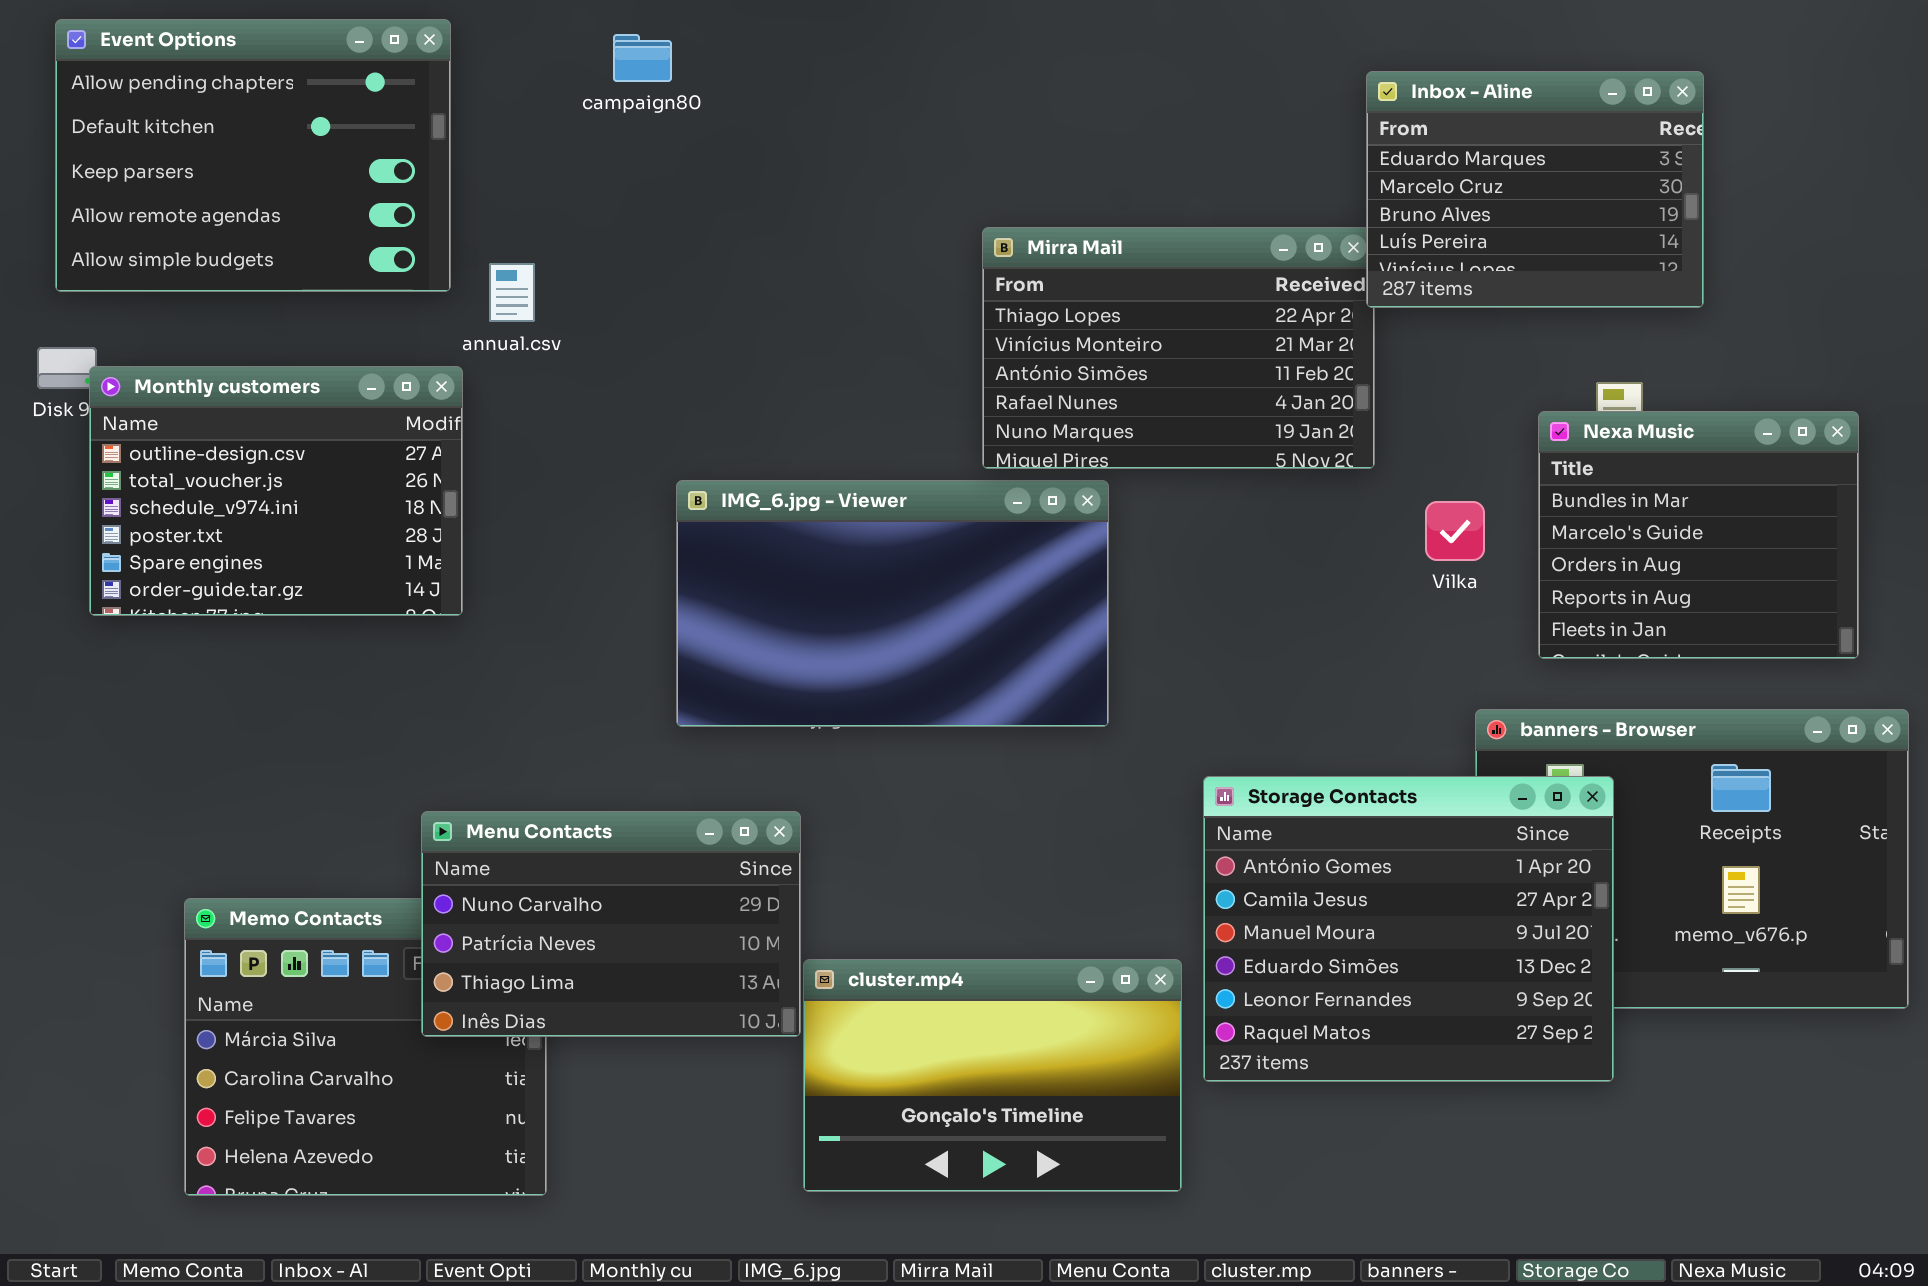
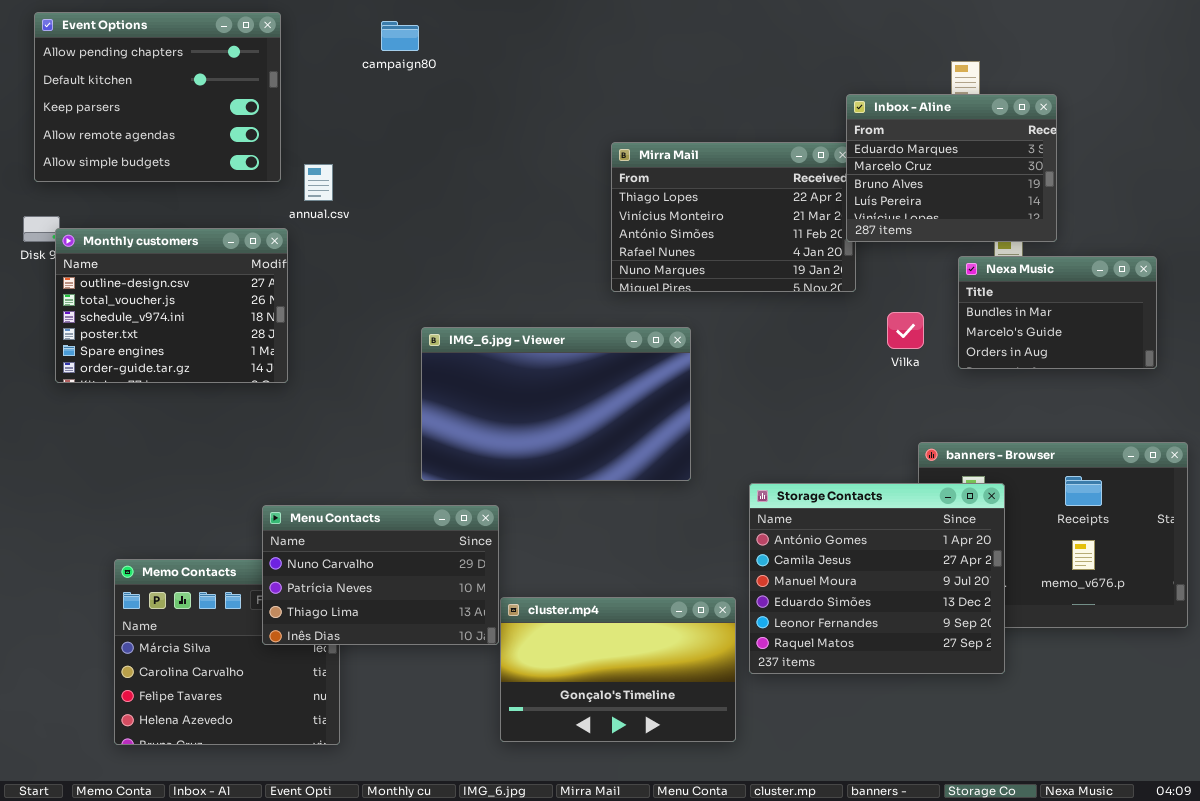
Inbox - Aline: [1366,71,1704,308] -> [846,94,1057,242], moved
Nexa Music: [1538,411,1859,659] -> [958,256,1157,369], resized
IMG_6.jpg - Viewer: [676,480,1109,727] -> [421,327,691,481], moved

